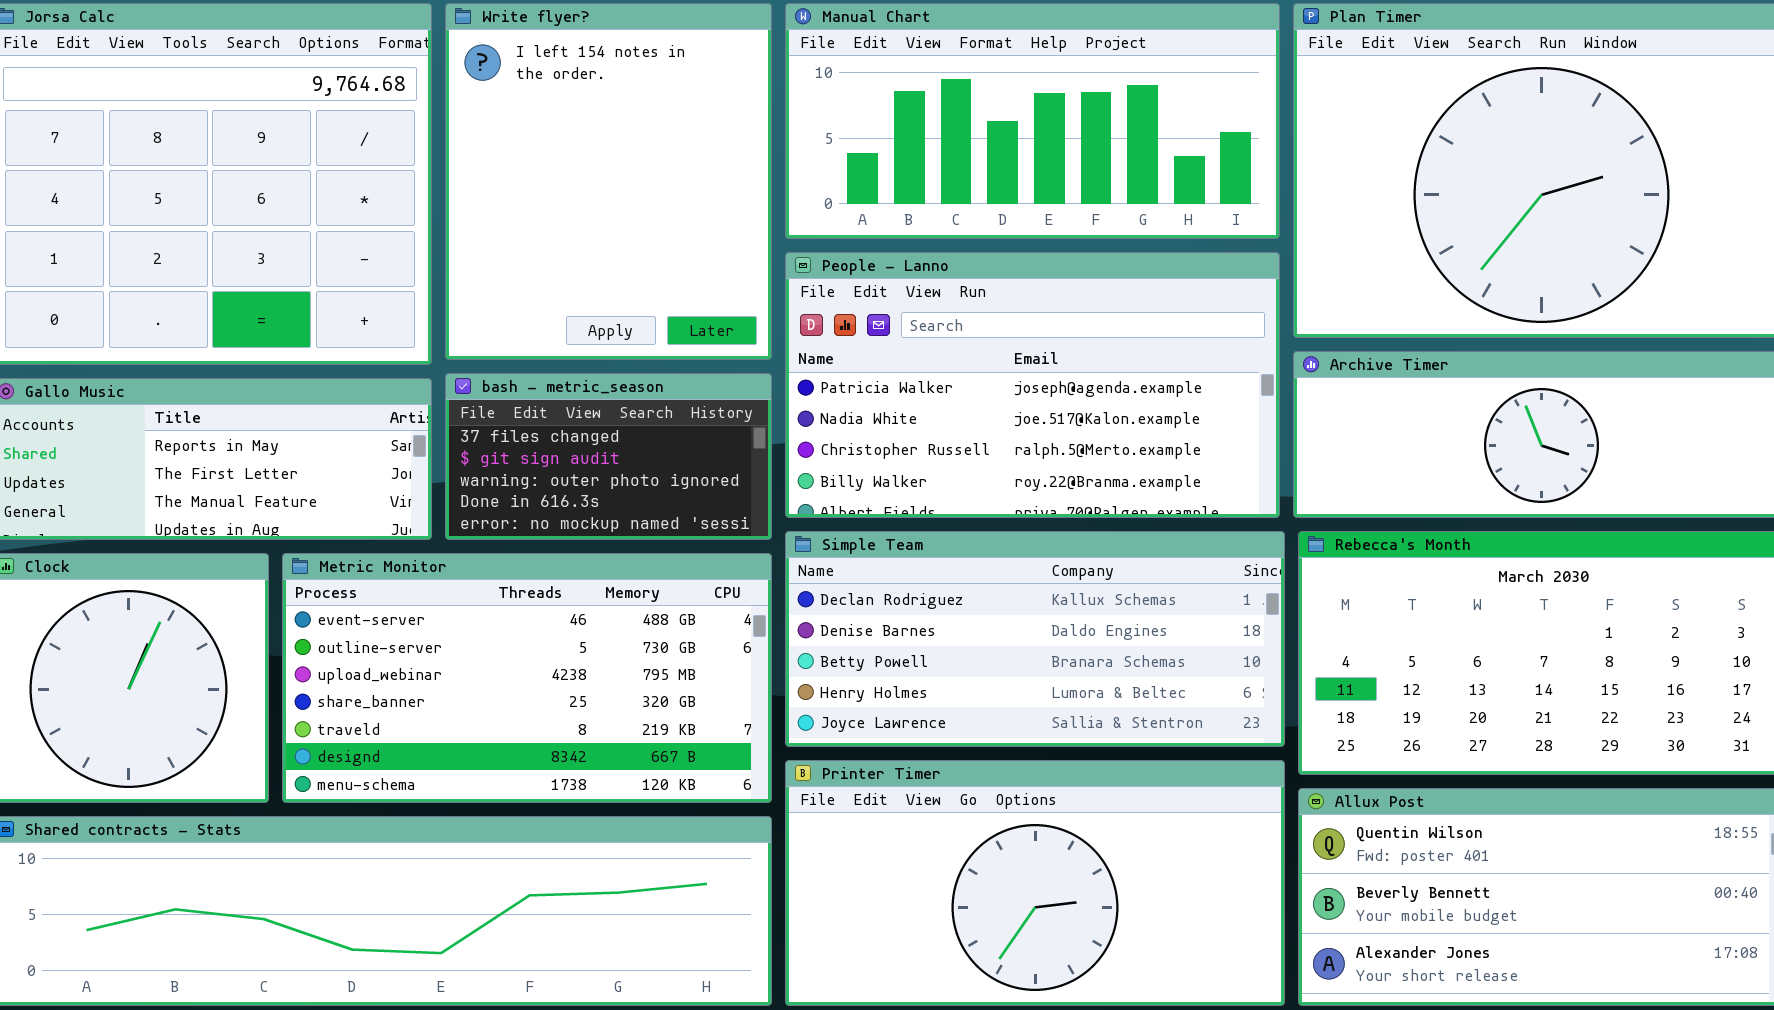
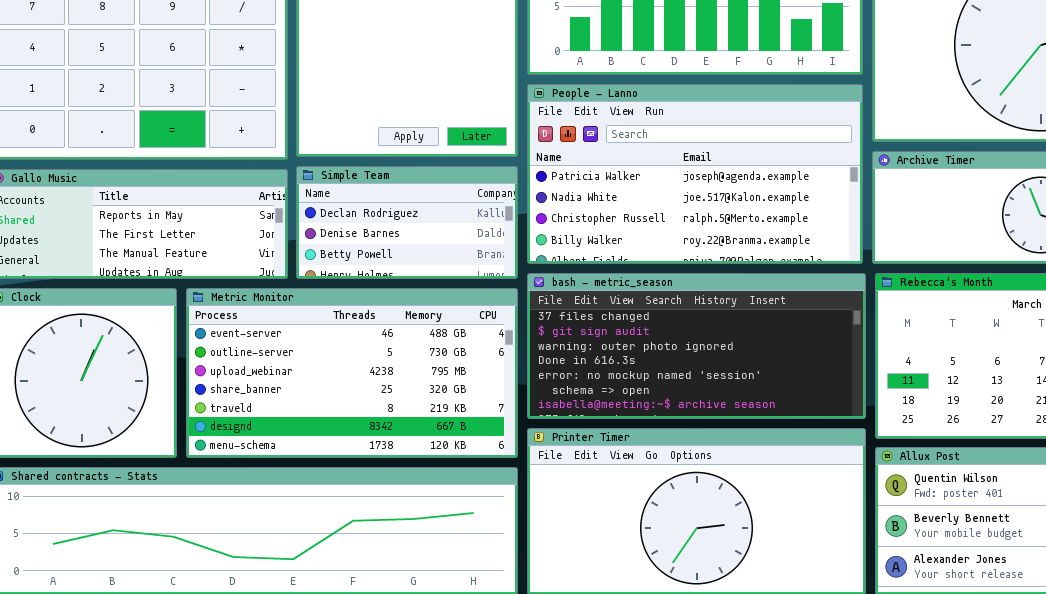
bash - metric_season: [445,373,772,540] -> [527,273,866,419], moved, resized
Simple Team: [785,531,1285,747] -> [296,166,518,279], moved, resized

